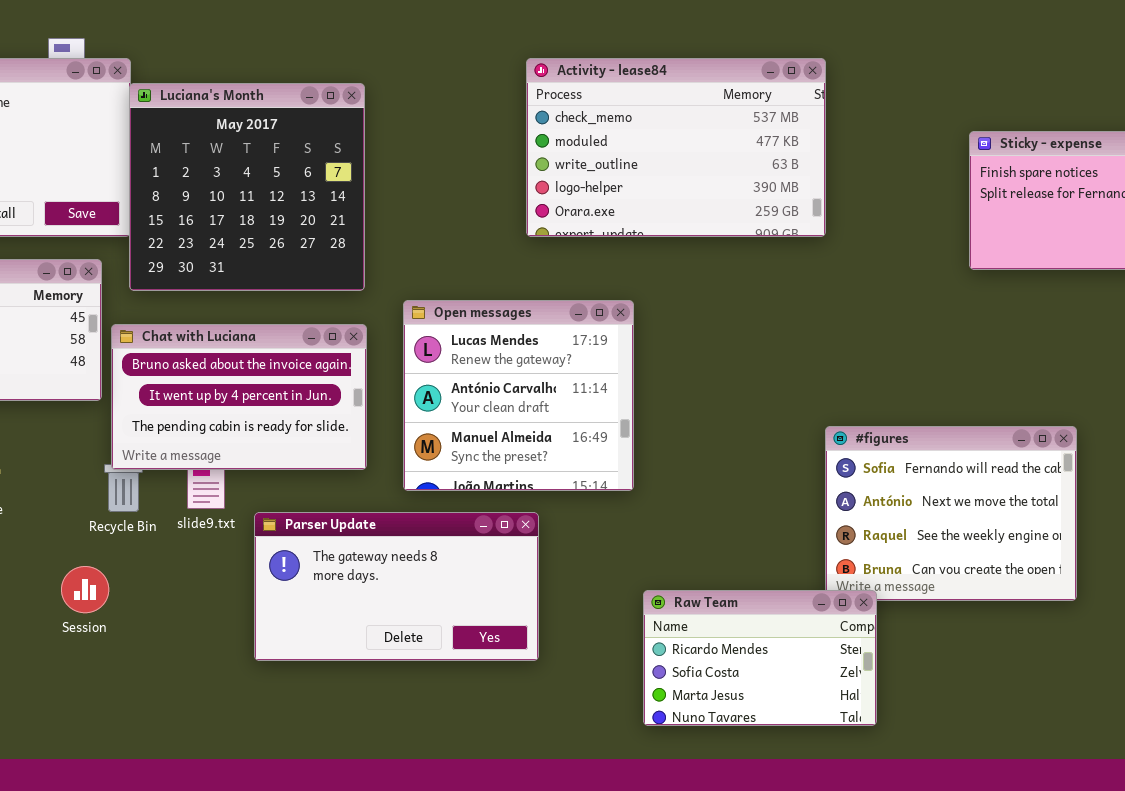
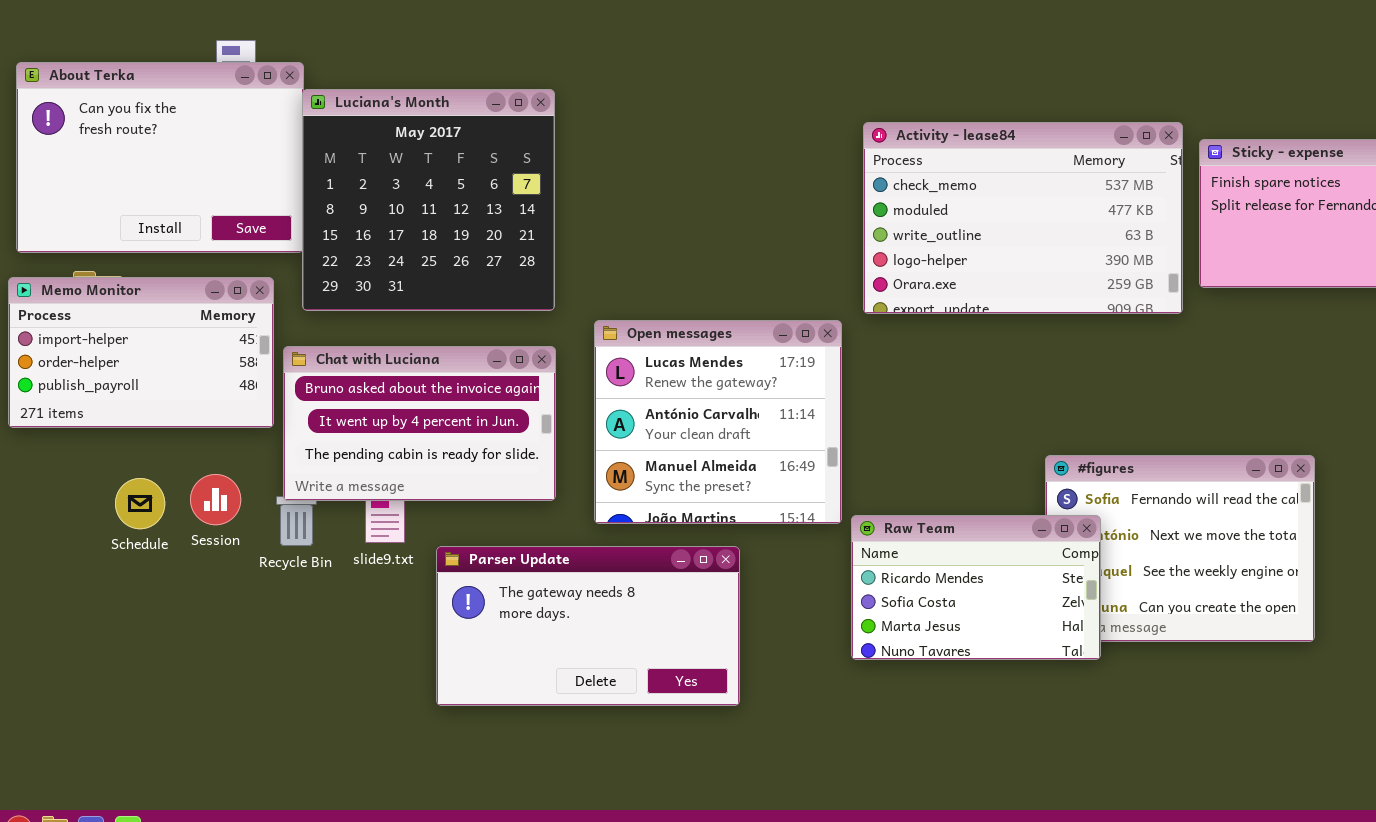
Activity - lease84: [526,58,826,237] -> [863,122,1183,314], moved
Session: [61,566,109,613] -> [190,474,241,525], moved
Raw Team: [643,590,877,726] -> [851,515,1101,660], moved

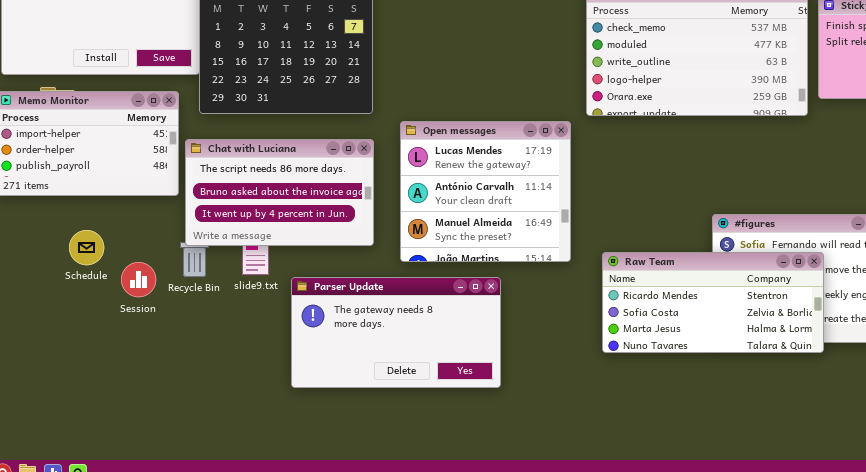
Chat with Luciana: [283,346,556,501] -> [185,139,374,246], scrolled up 1 row
Session: [190,474,241,525] -> [121,262,156,297], moved
Raw Team: [851,515,1101,660] -> [602,252,824,353], moved, resized

